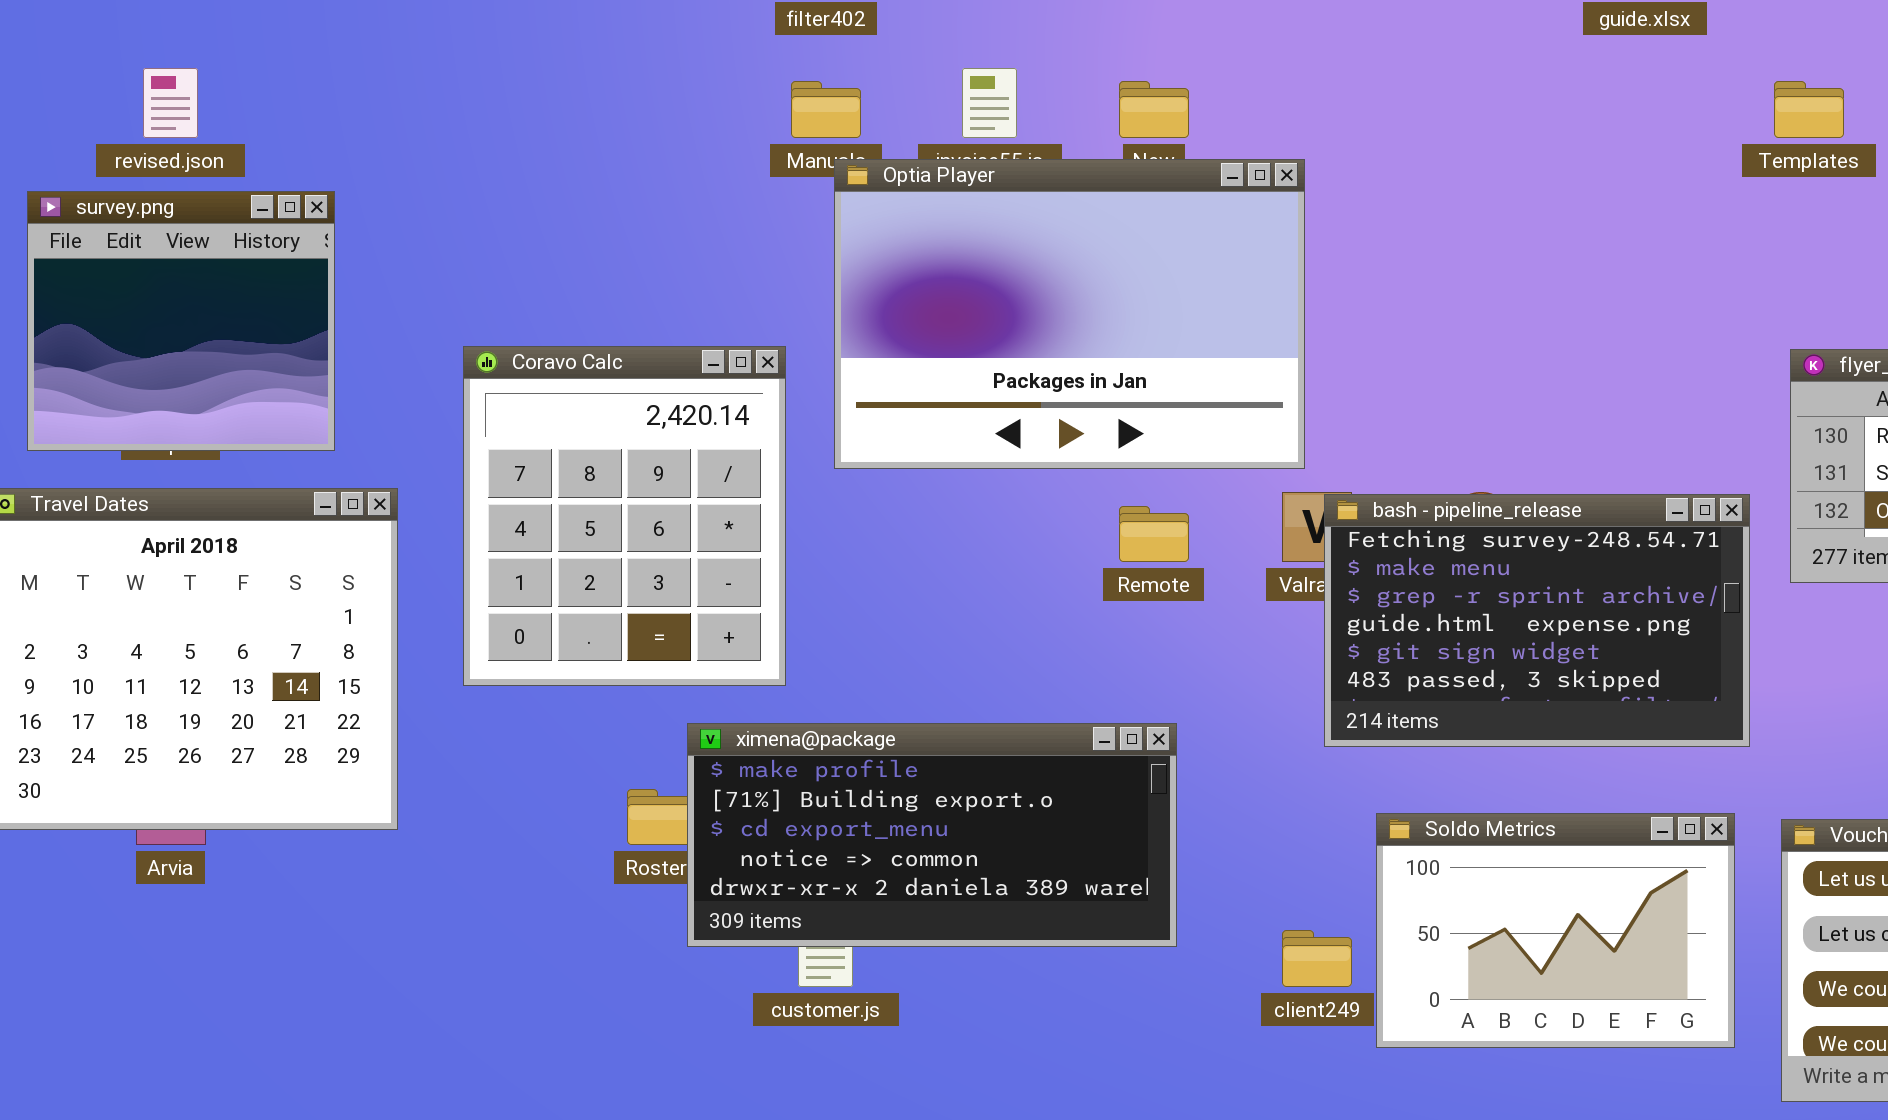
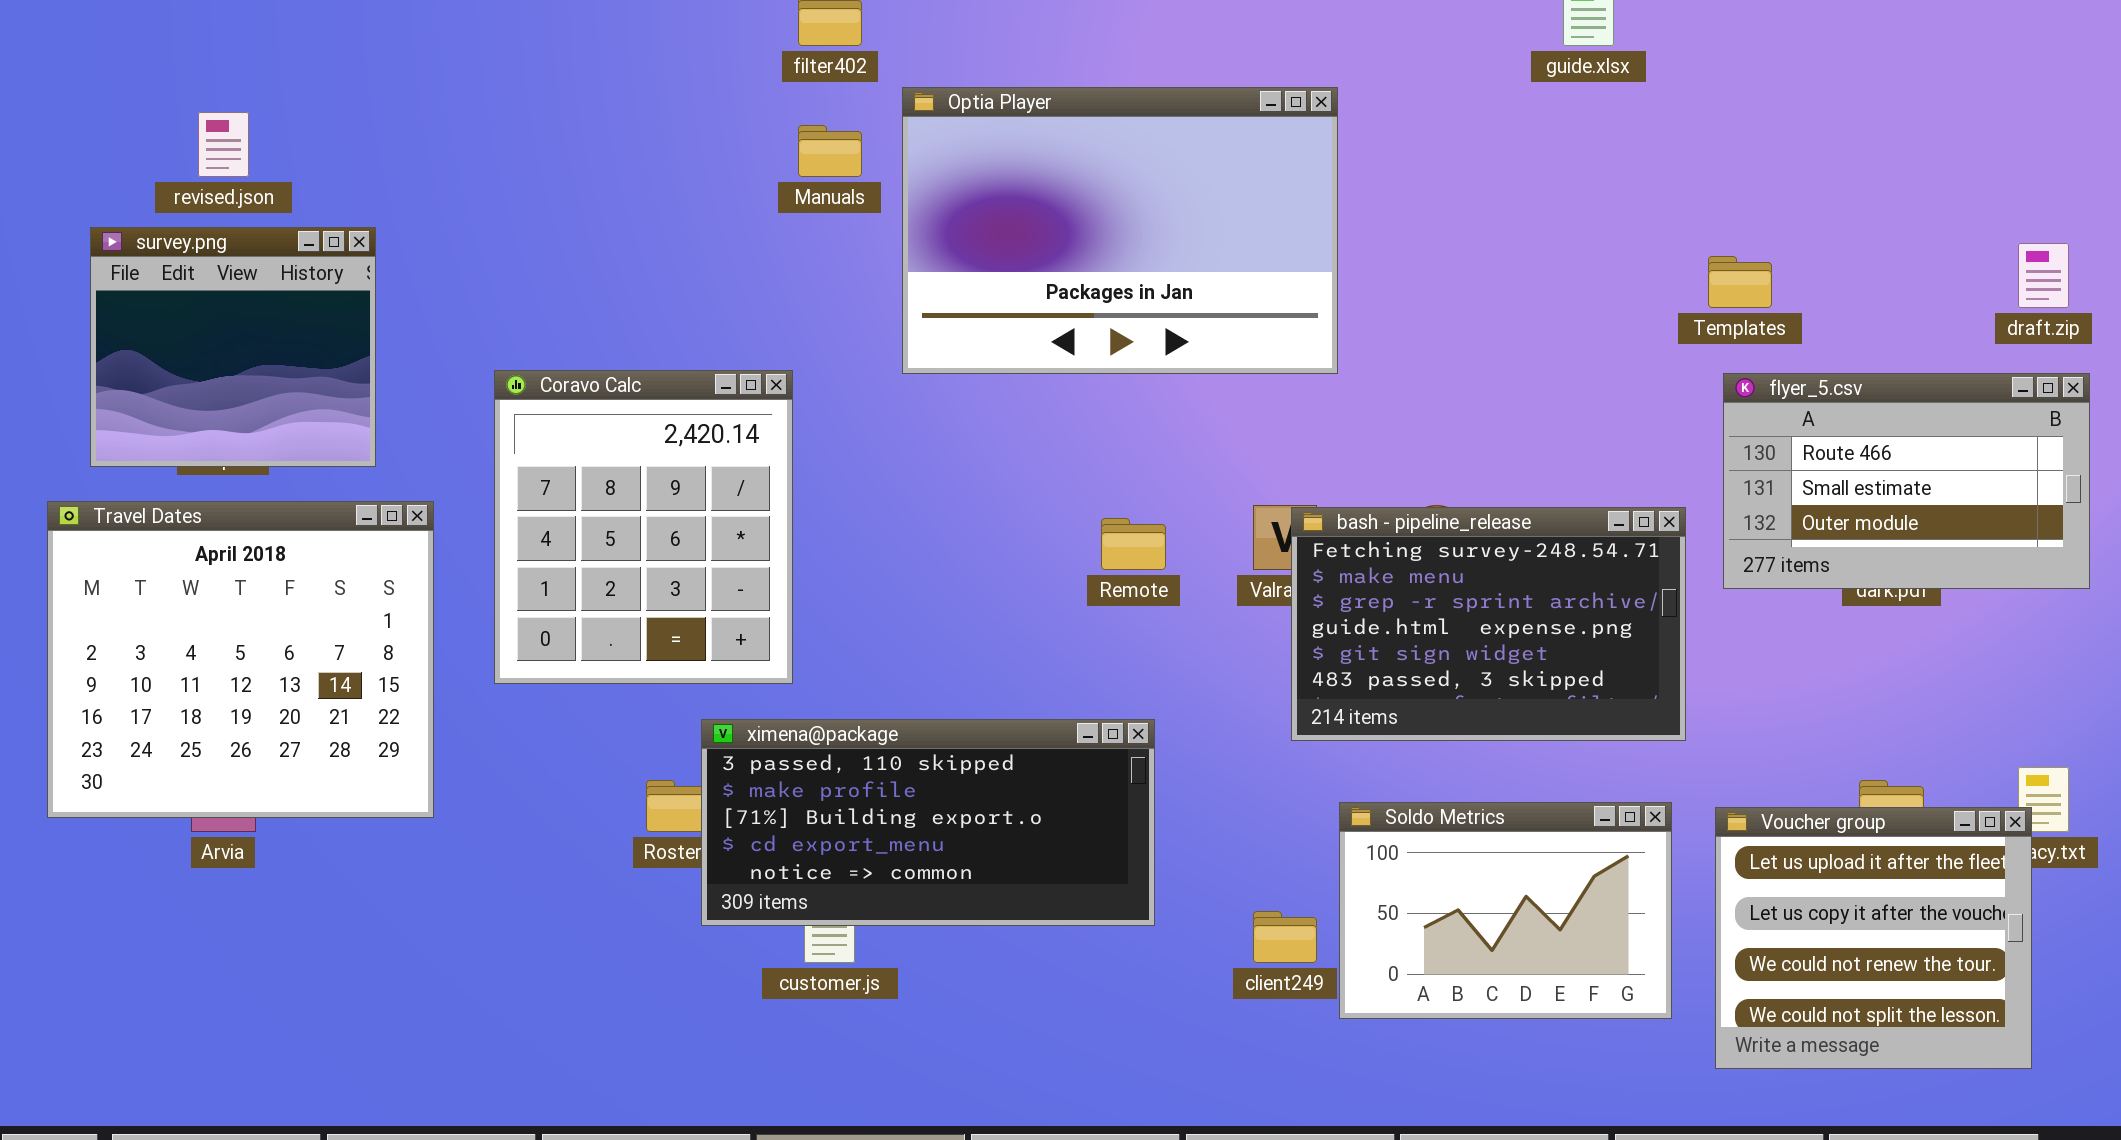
Templates: [1774,81,1844,138] -> [1708,256,1772,308], moved
Optia Player: [834,159,1305,469] -> [902,87,1338,374], moved
ximena@package: [687,723,1177,947] -> [701,719,1155,926], scrolled up 1 row

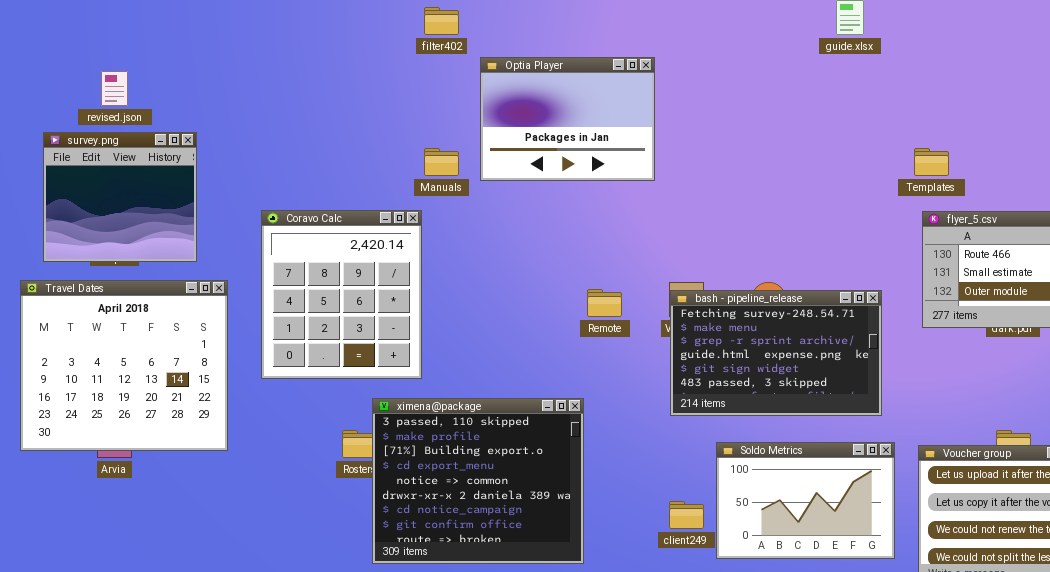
Optia Player: [902,87,1338,374] -> [480,57,655,181], resized
Manuals: [798,125,862,177] -> [424,148,459,176], moved
bash - pipeline_release: [1291,507,1686,741] -> [670,290,882,416], moved
ximena@package: [701,719,1155,926] -> [372,398,584,564], resized

